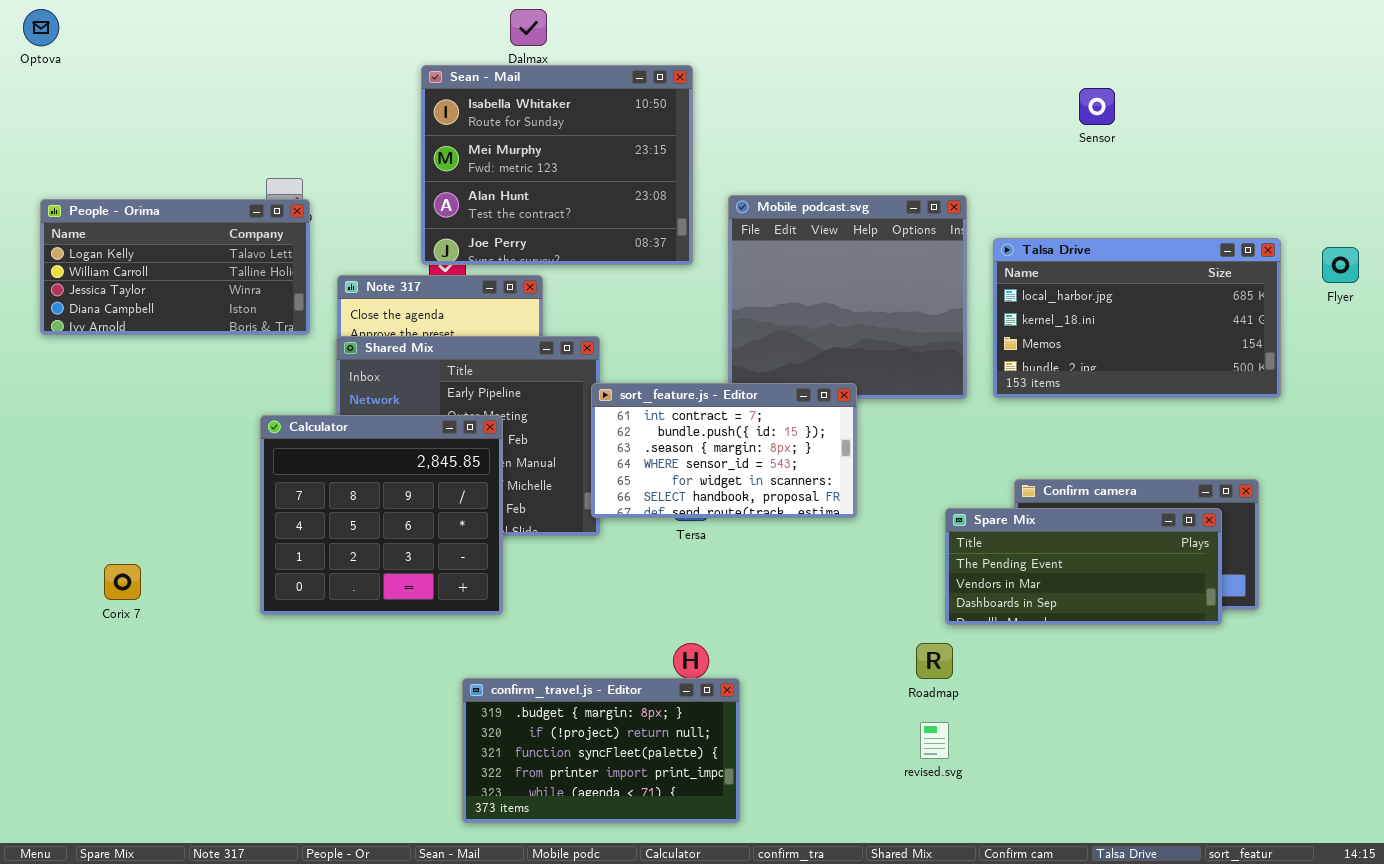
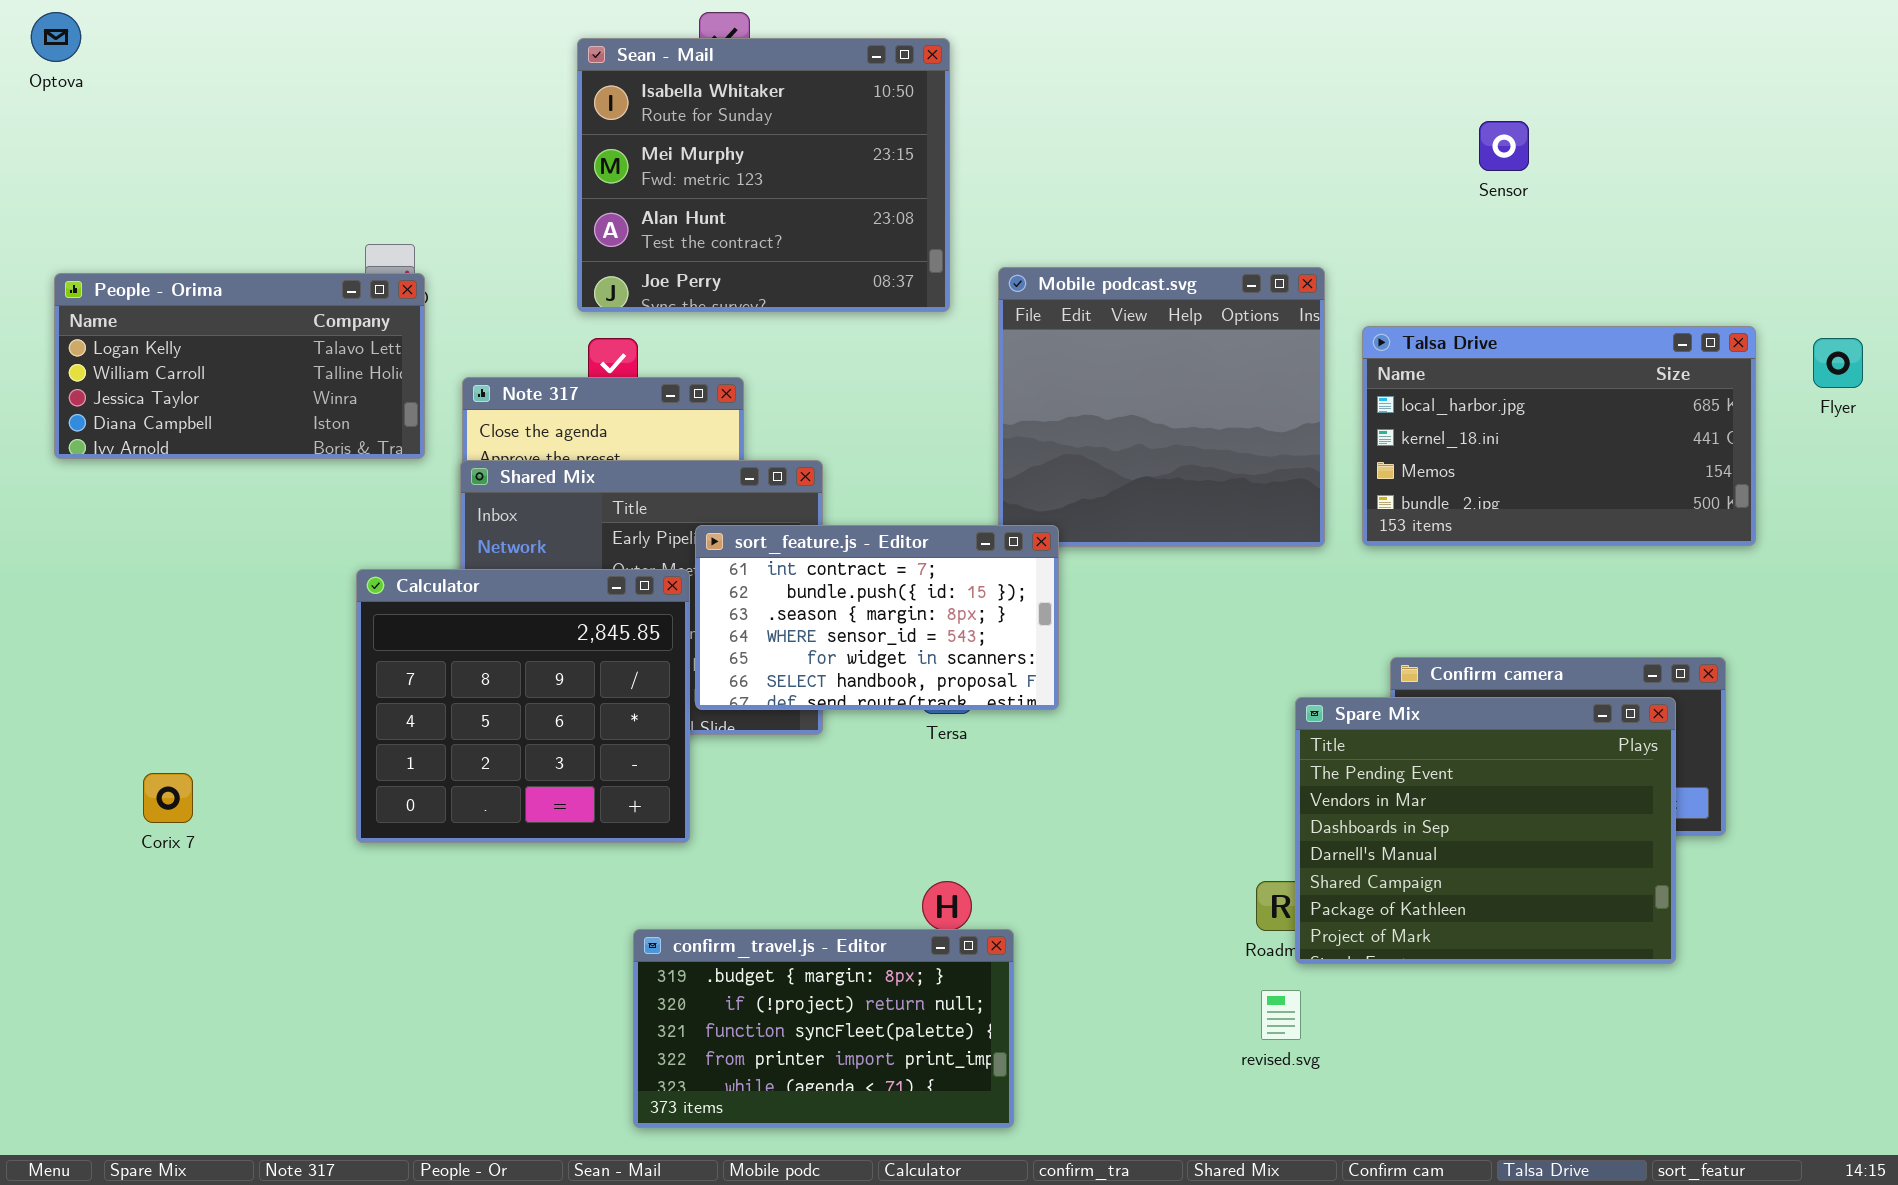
Sean - Mail: [421,65,693,265] -> [577,38,950,312], moved
sort_feature.js - Editor: [591,383,857,518] -> [695,525,1059,710], moved
Spare Mix: [945,508,1222,625] -> [1295,697,1676,964], resized

